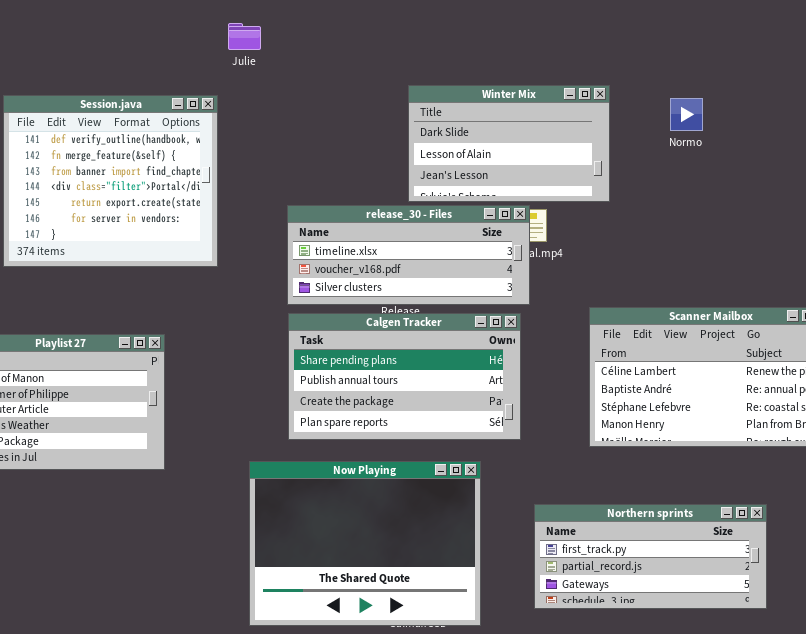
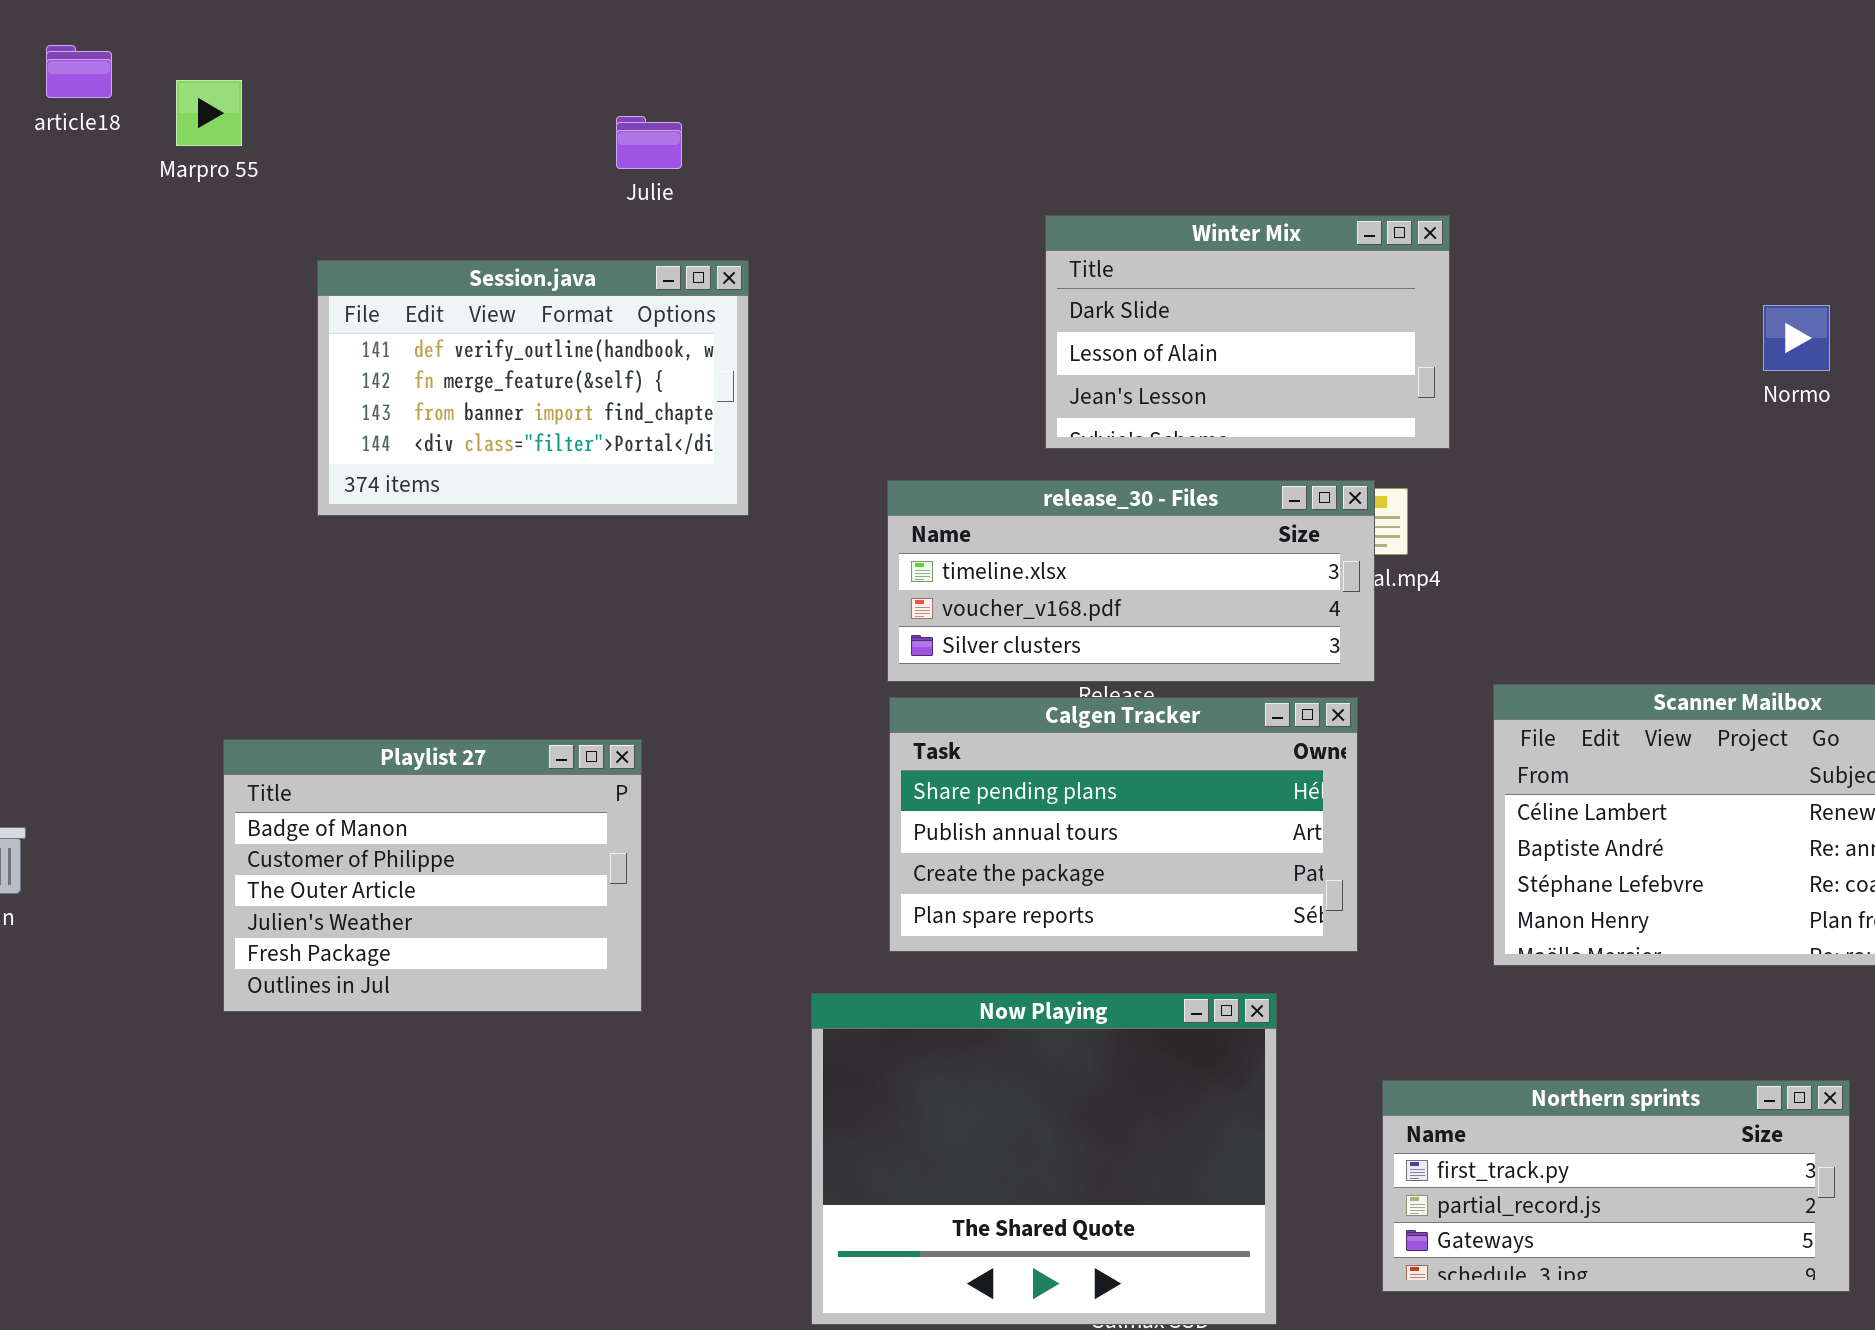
Julie: [228,23,261,50] -> [616,116,682,169], moved
Winter Mix: [408,85,610,202] -> [1045,215,1450,449], moved
Session.java: [3,95,218,267] -> [317,260,749,516], resized
Normo: [670,98,703,131] -> [1763,305,1830,371], moved

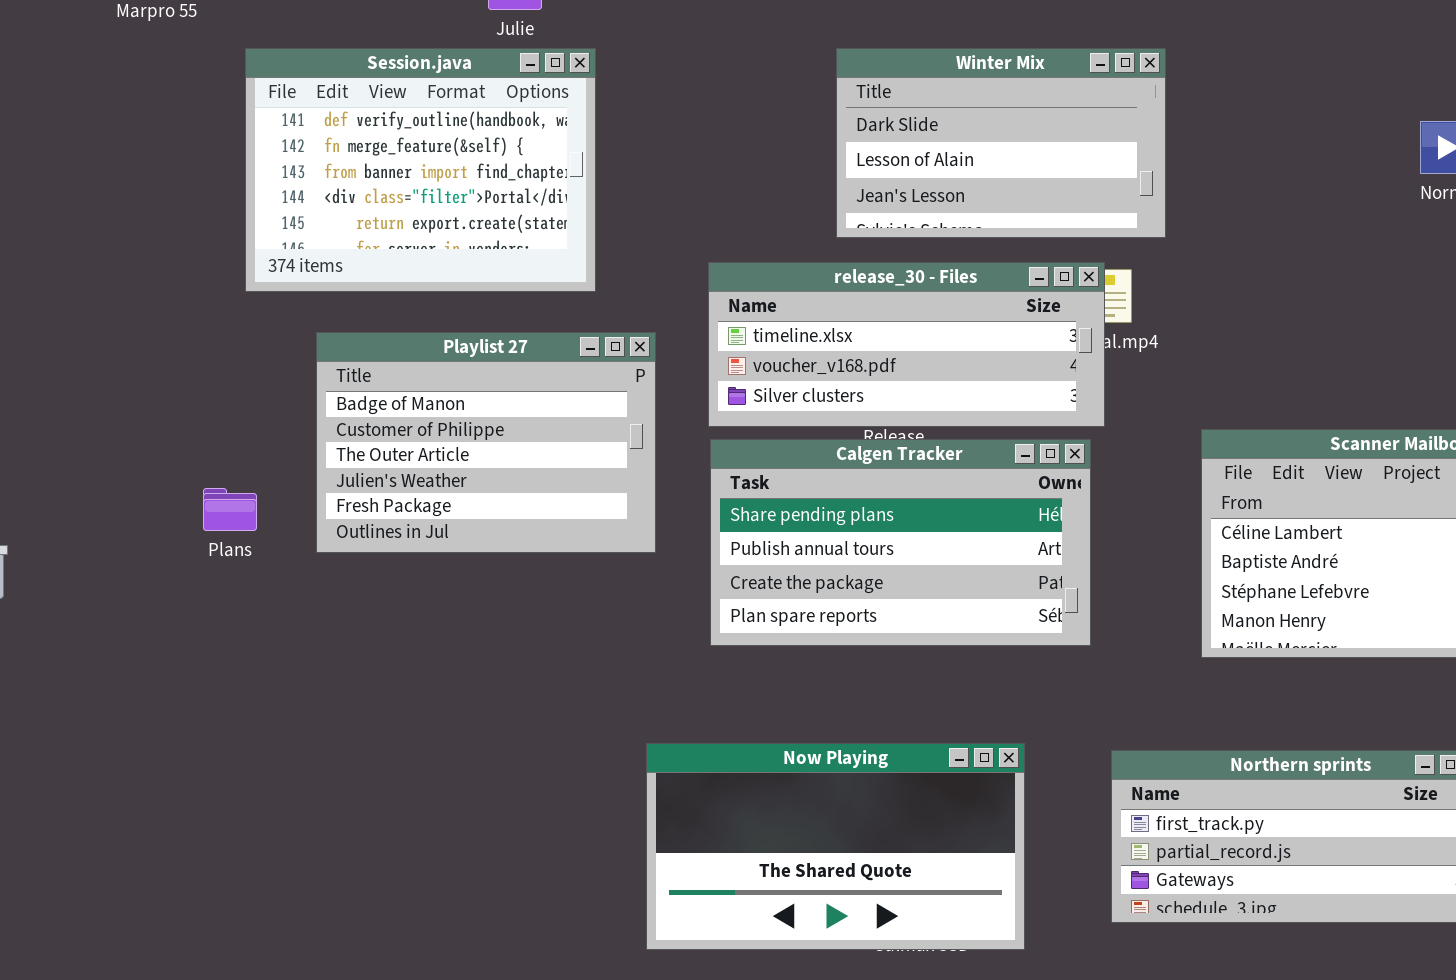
Session.java: [317,260,749,516] -> [245,48,596,292], resized
Playlist 27: [223,739,642,1012] -> [316,332,656,553], moved
Now Playing: [811,993,1277,1325] -> [646,743,1025,950], resized

